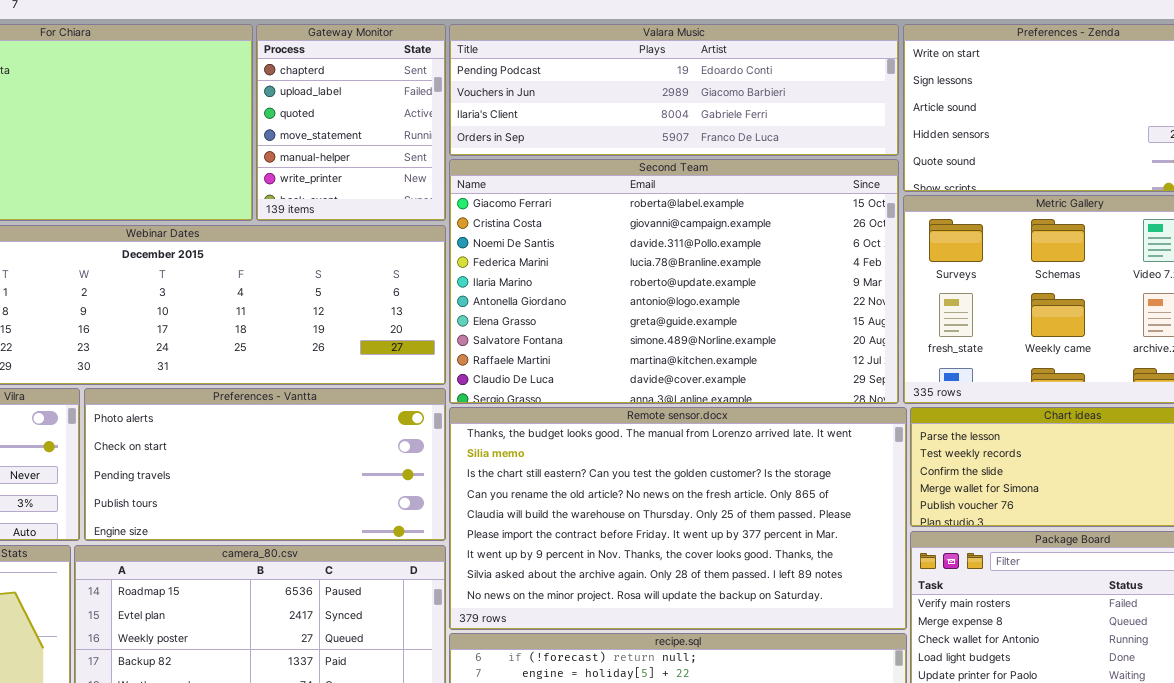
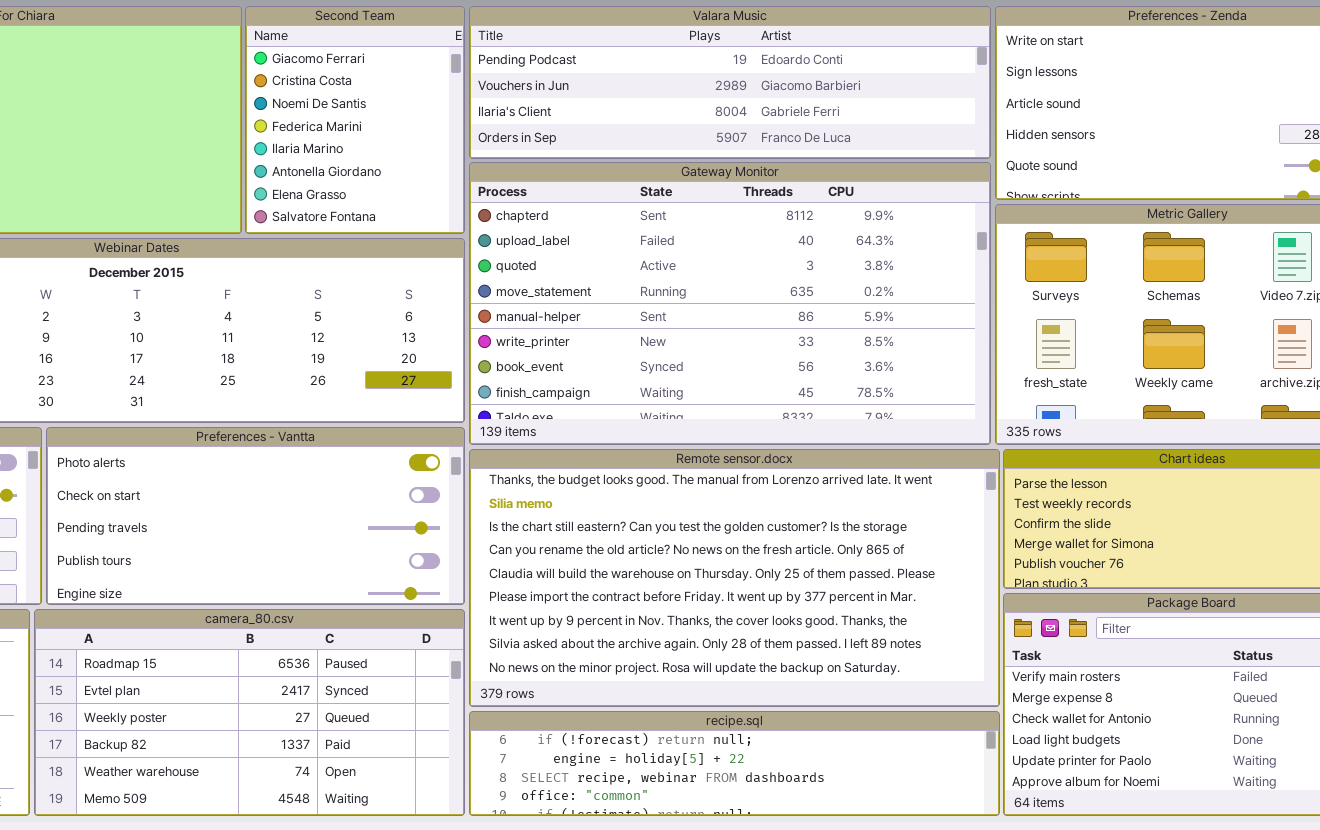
Gateway Monitor: [256,24,446,221] -> [469,162,991,445], moved, resized
Second Team: [449,159,899,404] -> [245,6,465,234], moved, resized

